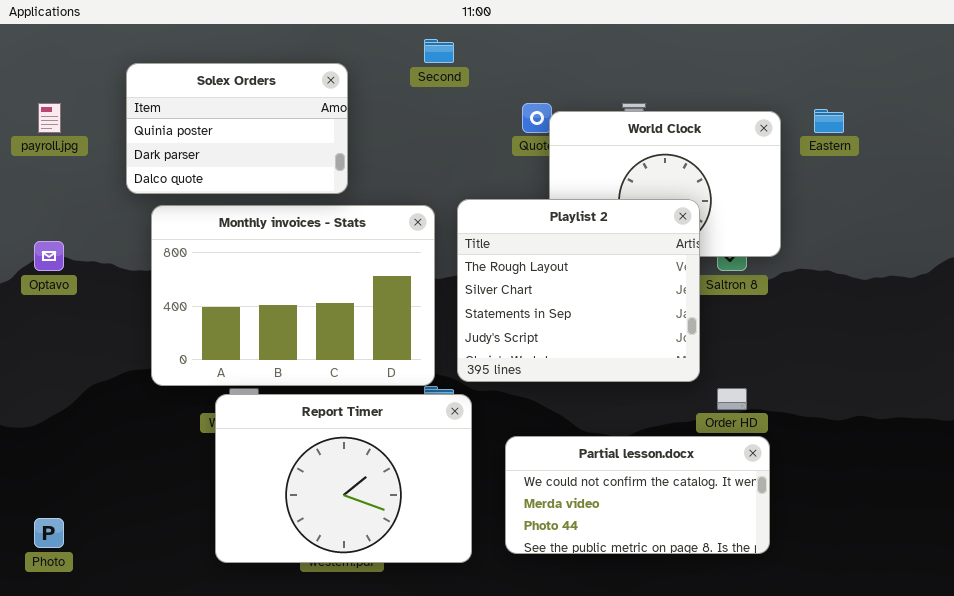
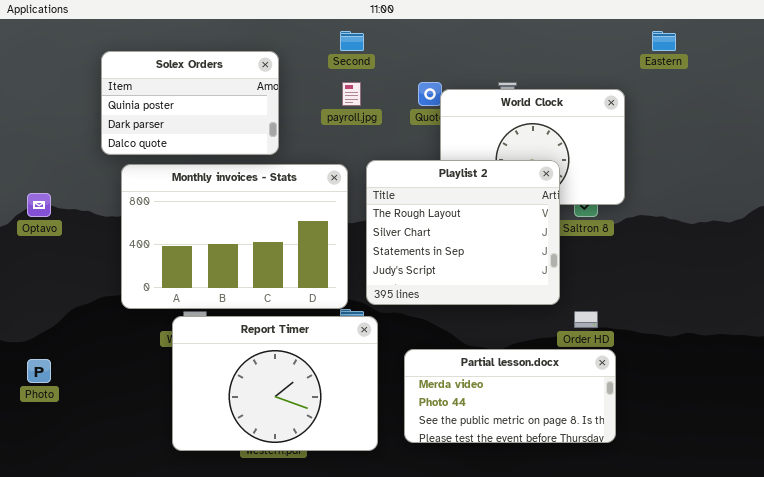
payroll.jpg: [38,103,61,133] -> [342,82,361,106], moved
Eastern: [814,109,844,133] -> [652,31,676,51], moved
Partial lesson.docx: [505,436,770,554] -> [404,349,616,443], scrolled down 1 row
Photo: [34,518,64,548] -> [27,359,51,383], moved

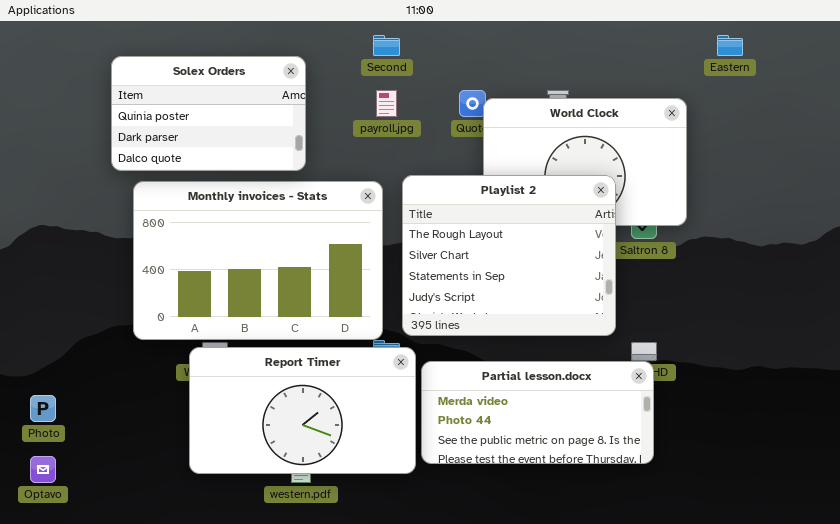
Optavo: [27,193,51,217] -> [30,456,56,483], moved
Report Timer: [172,316,378,451] -> [189,347,416,474], resized
Partial lesson.docx: [404,349,616,443] -> [421,361,654,464], moved

